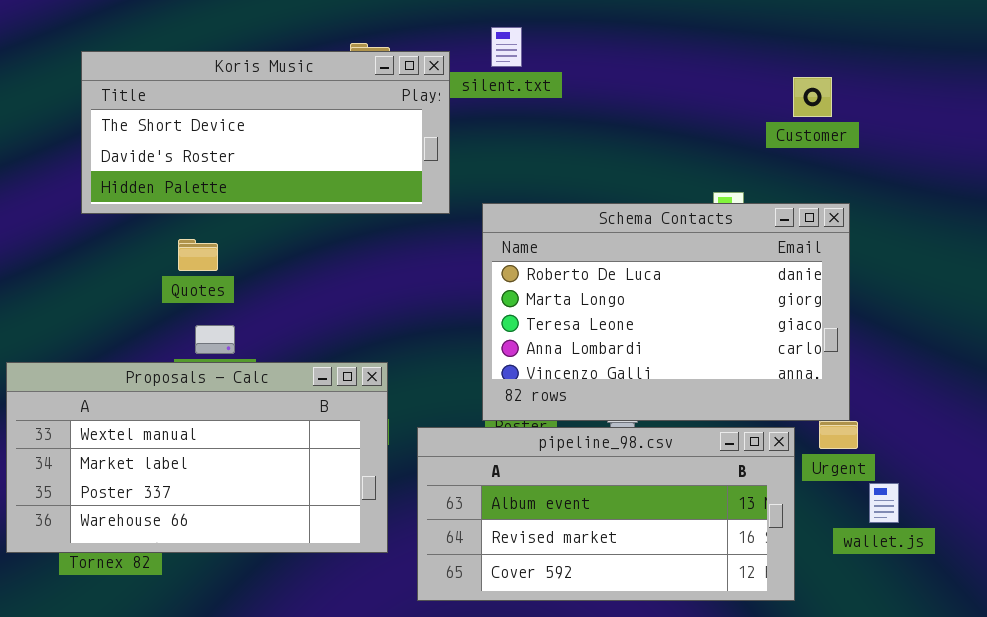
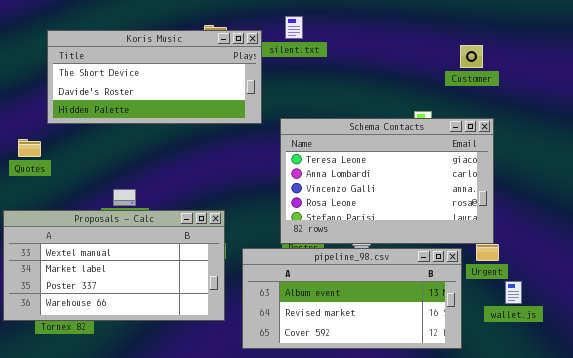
Schema Contacts: [482,203,850,421] -> [280,118,494,244], scrolled down 2 rows
Quotes: [178,239,218,271] -> [18,139,41,157], moved

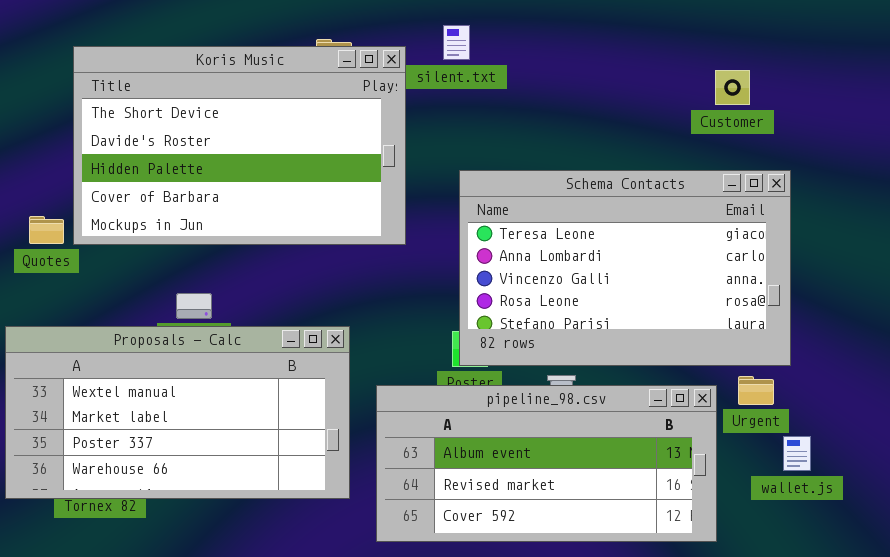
Koris Music: [47,30,262,124] -> [73,46,406,245], resized
Schema Contacts: [280,118,494,244] -> [459,170,791,366], moved

